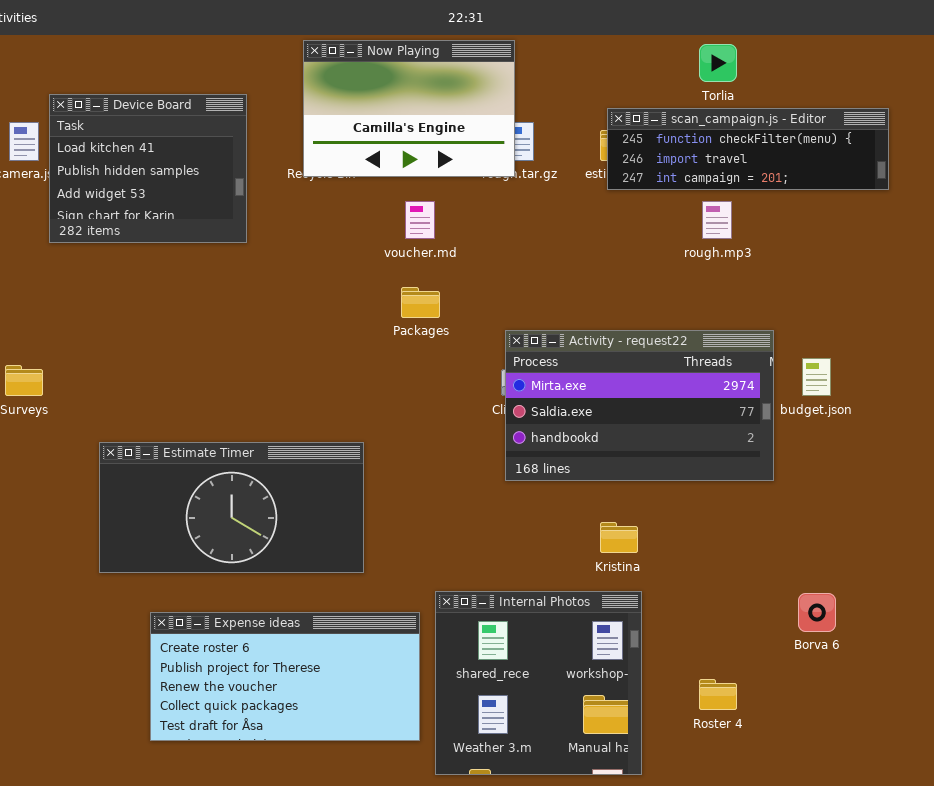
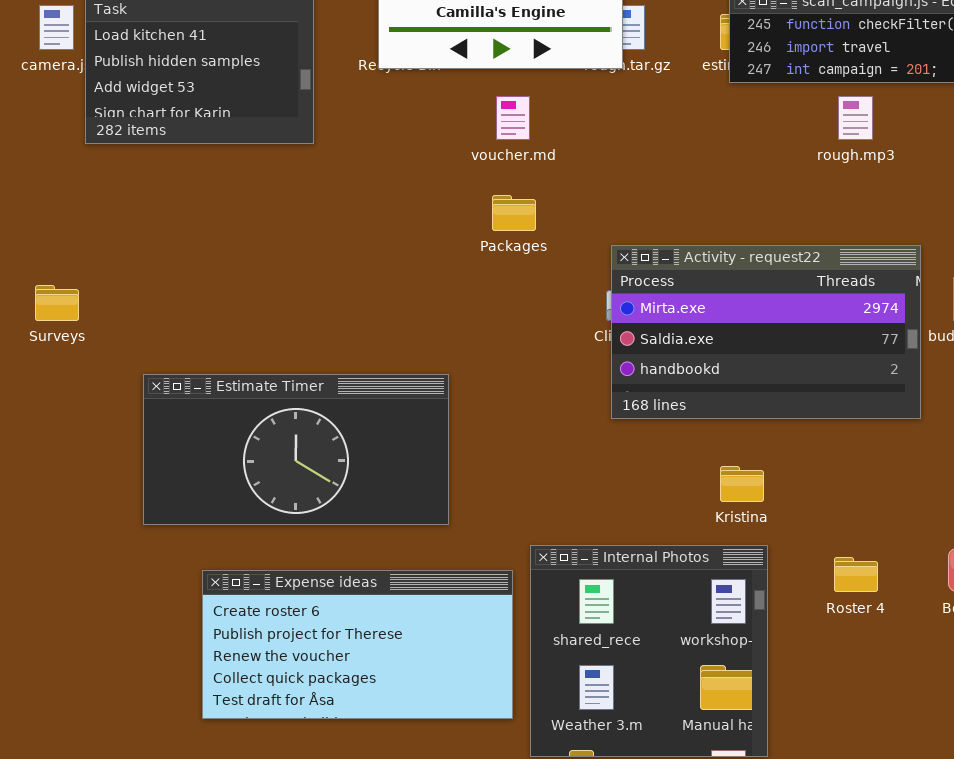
Roster 4: [699,679,737,710] -> [834,557,878,592], moved

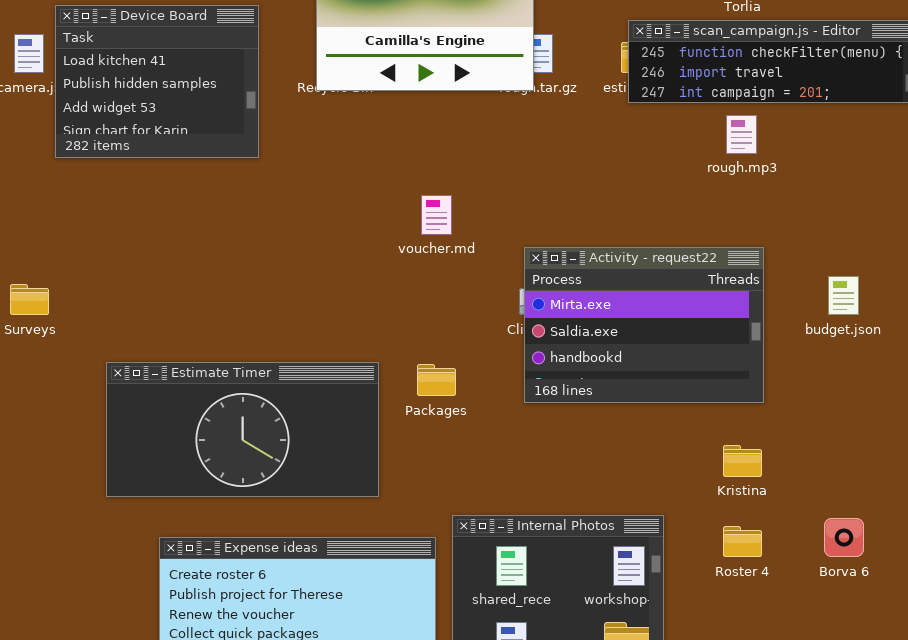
voucher.md: [496,96,530,140] -> [421,195,452,235], moved
Packages: [492,195,536,231] -> [417,364,456,396], moved
Activity - request22: [611,245,921,419] -> [524,247,764,403], resized
Kristina: [720,466,764,502] -> [723,445,762,477], moved

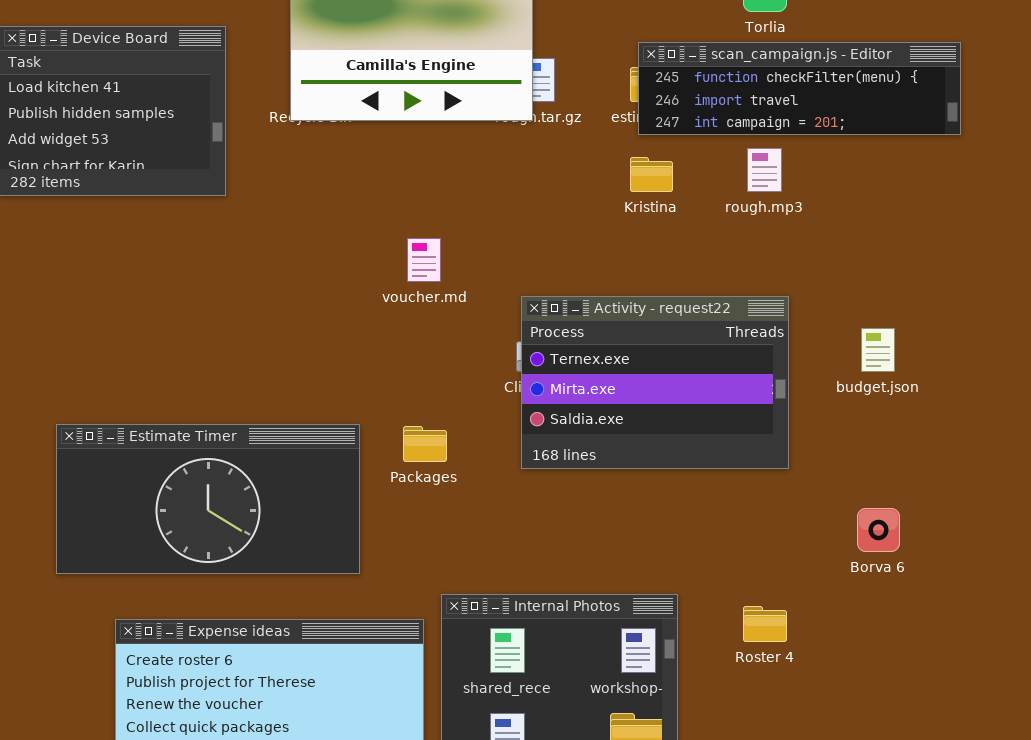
Activity - request22: [524,247,764,403] -> [521,296,789,469], scrolled up 1 row
Kristina: [723,445,762,477] -> [630,157,673,192], moved
Borva 6: [824,518,864,557] -> [857,508,900,552], moved

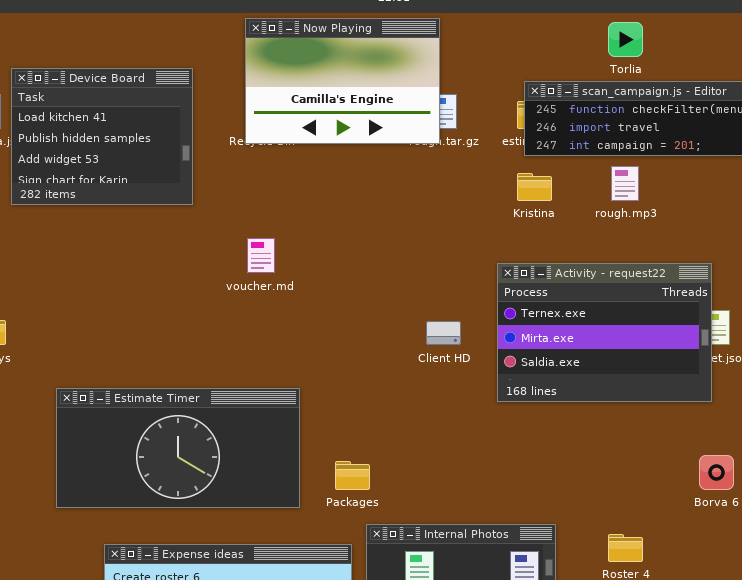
voucher.md: [407,238,441,282] -> [247,238,275,273], moved
Activity - request22: [521,296,789,469] -> [497,263,712,402], moved
Packages: [403,426,447,462] -> [335,461,370,490], moved

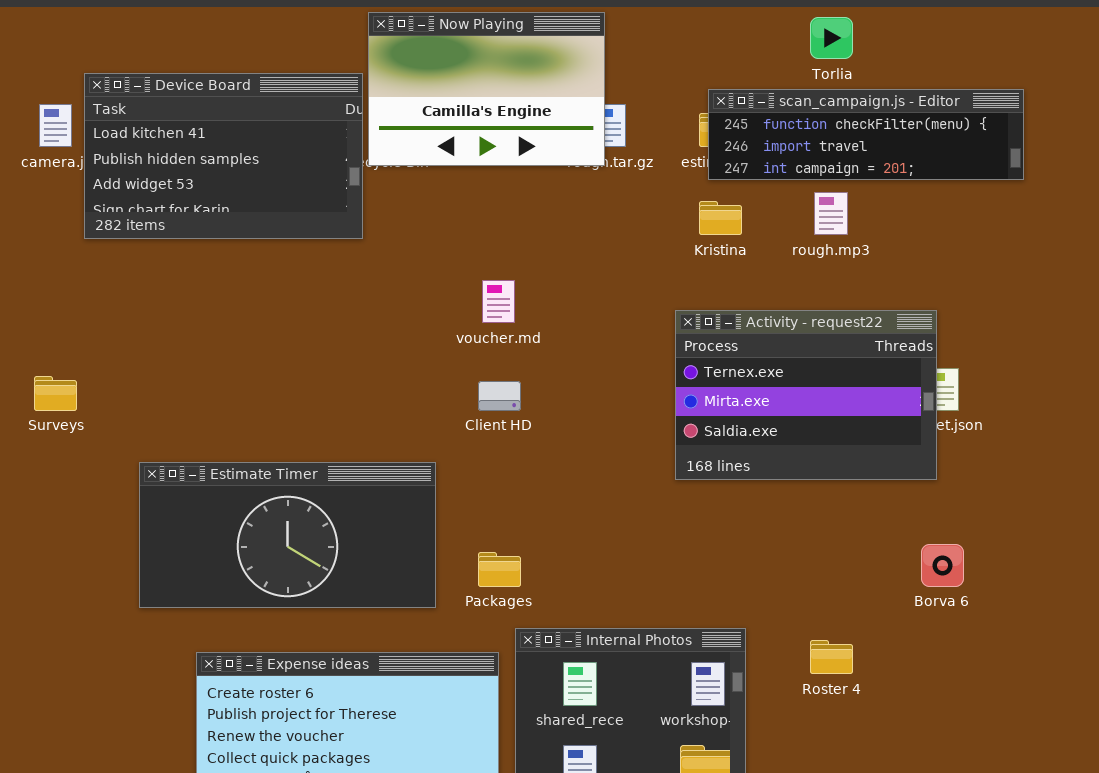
Device Board: [11,68,193,205] -> [84,73,363,239], resized
voucher.md: [247,238,275,273] -> [482,280,515,323], moved
Client HD: [426,321,461,345] -> [478,381,521,411], moved

